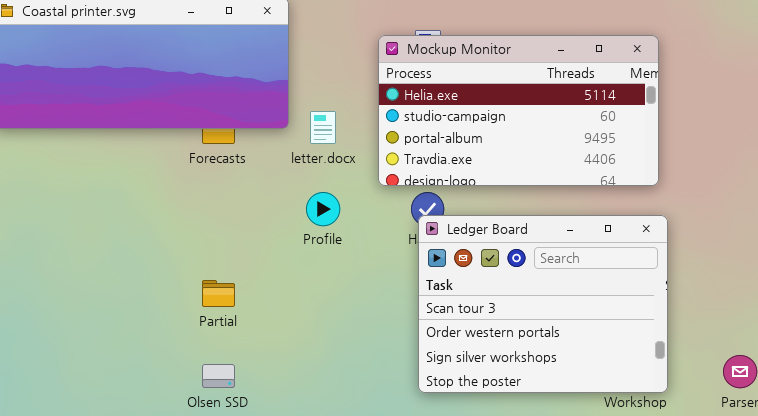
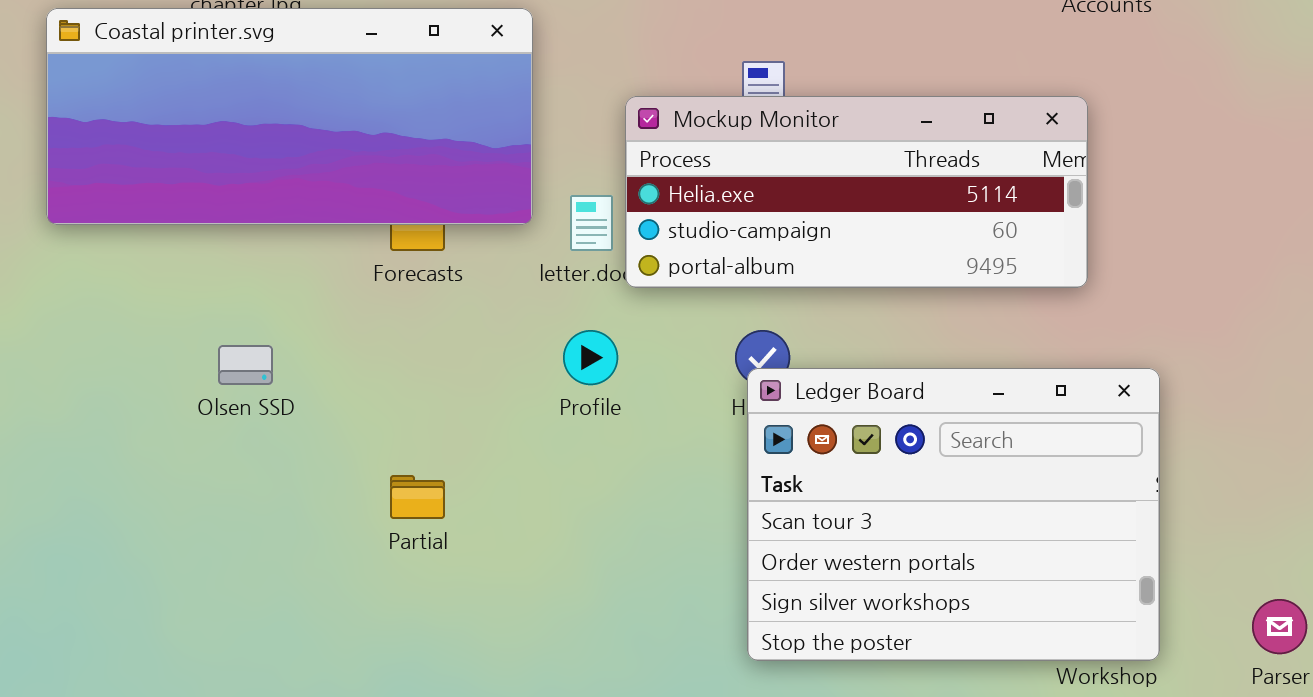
Mockup Monitor: [378,35,659,186] -> [625,96,1088,288], moved, resized
Olsen SSD: [202,364,235,388] -> [218,345,273,385], moved

